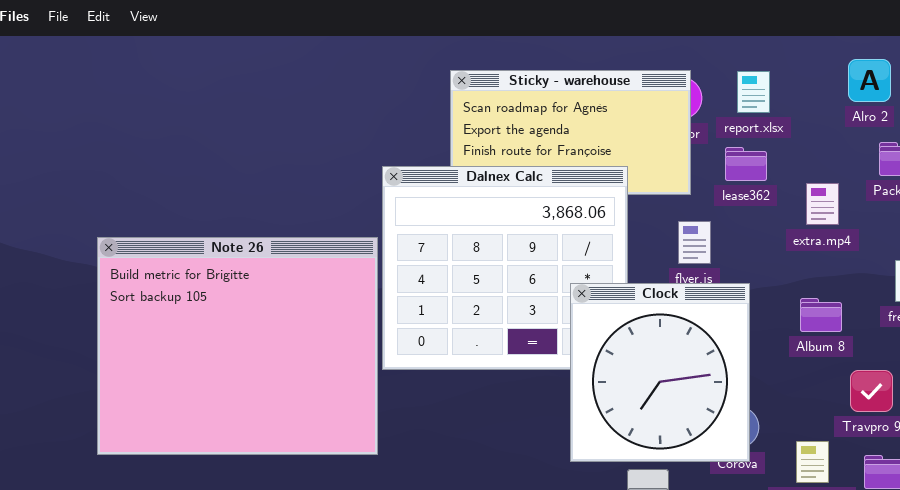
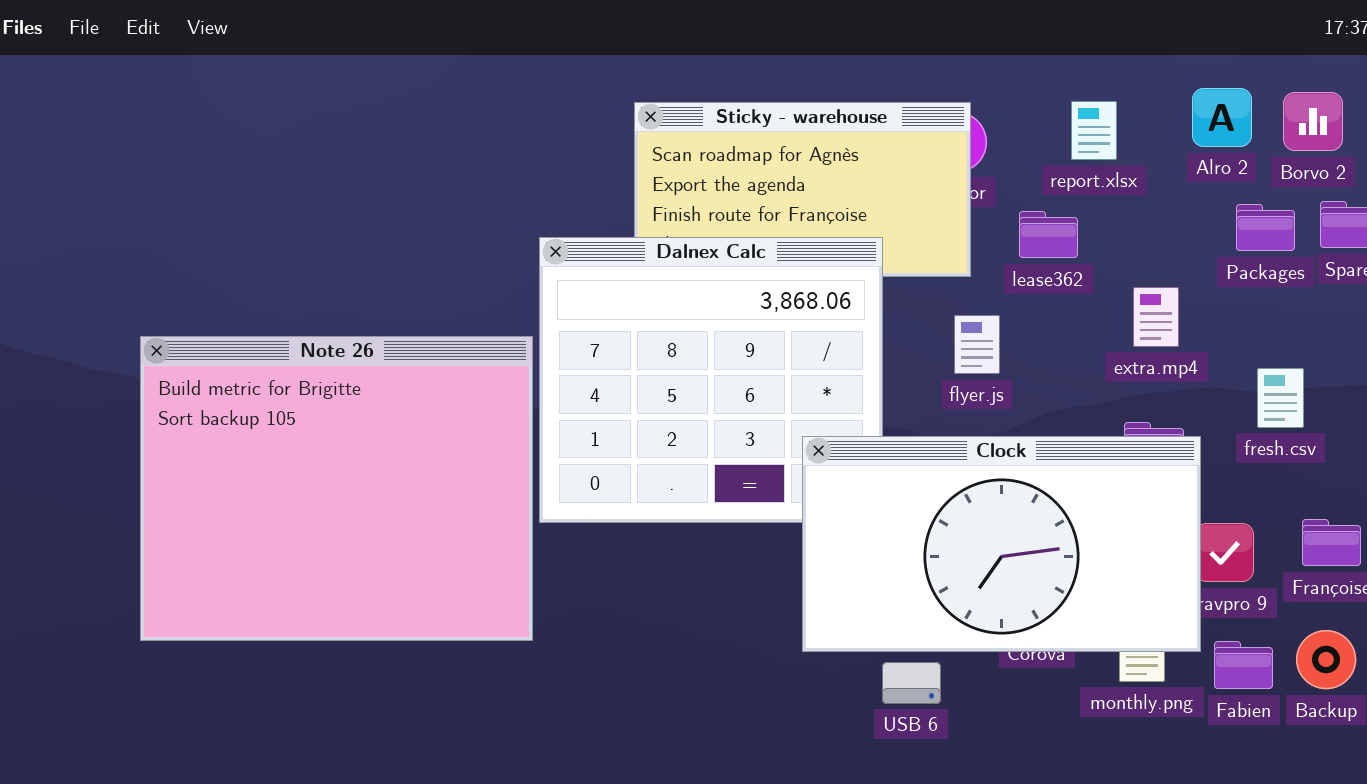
report.xlsx: [737,71,770,113] -> [1071,101,1117,160], moved
extra.mp4: [806,183,839,225] -> [1133,287,1179,347], moved
Clock: [570,283,750,462] -> [802,436,1201,652], resized

